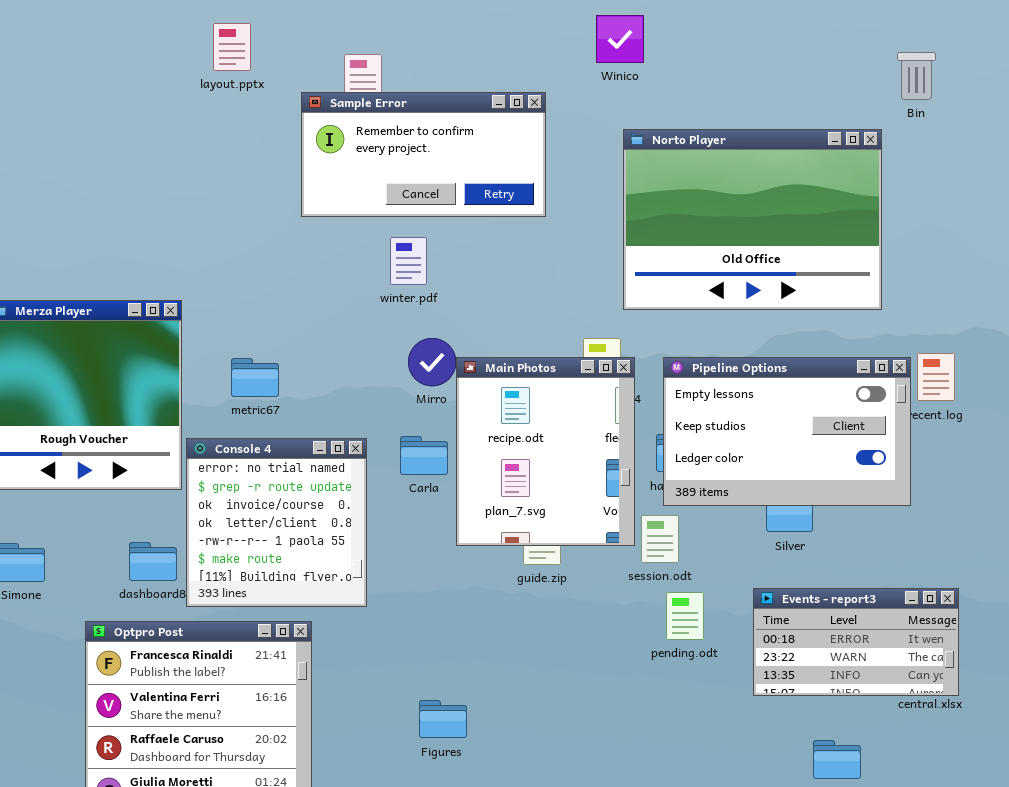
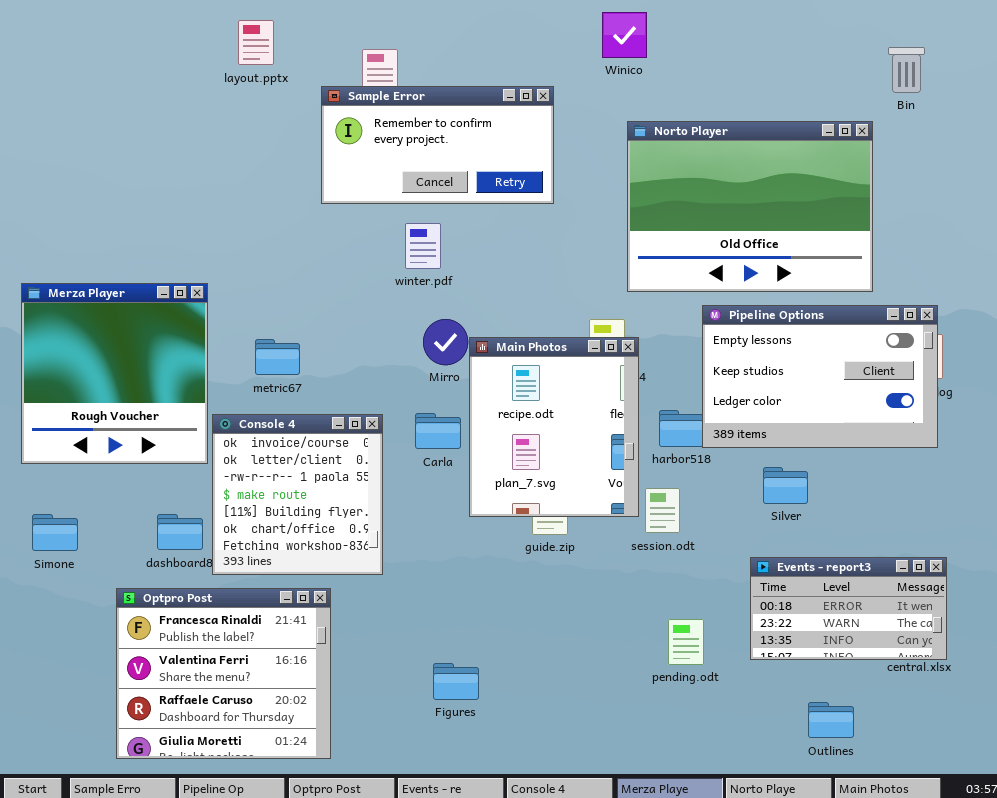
Pipeline Options: [663,357,911,506] -> [702,305,938,448], moved
Console 4: [186,438,367,607] -> [212,414,383,575], scrolled down 2 rows
pending.odt: [666,592,704,640] -> [668,619,704,665], moved

